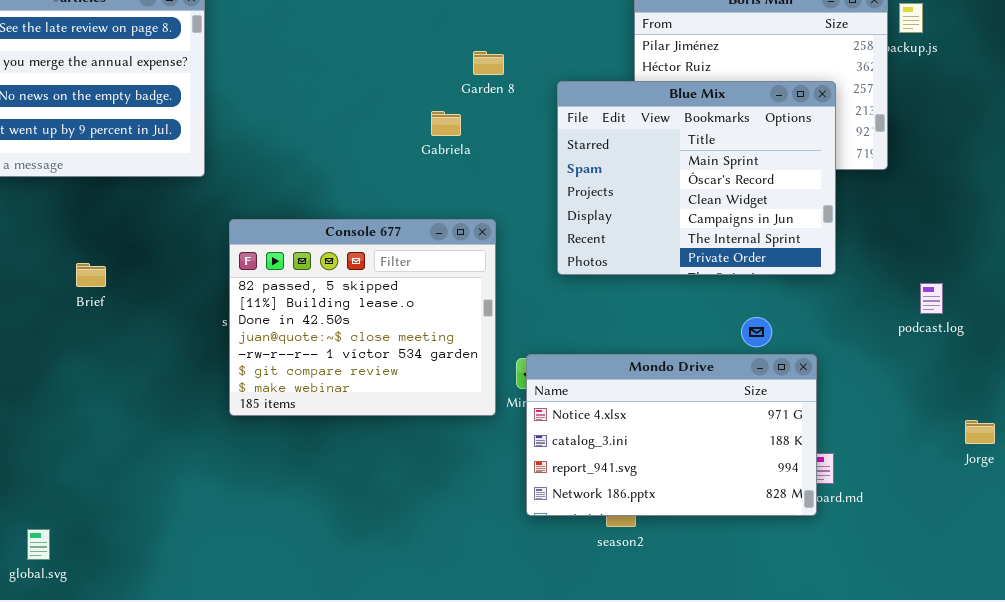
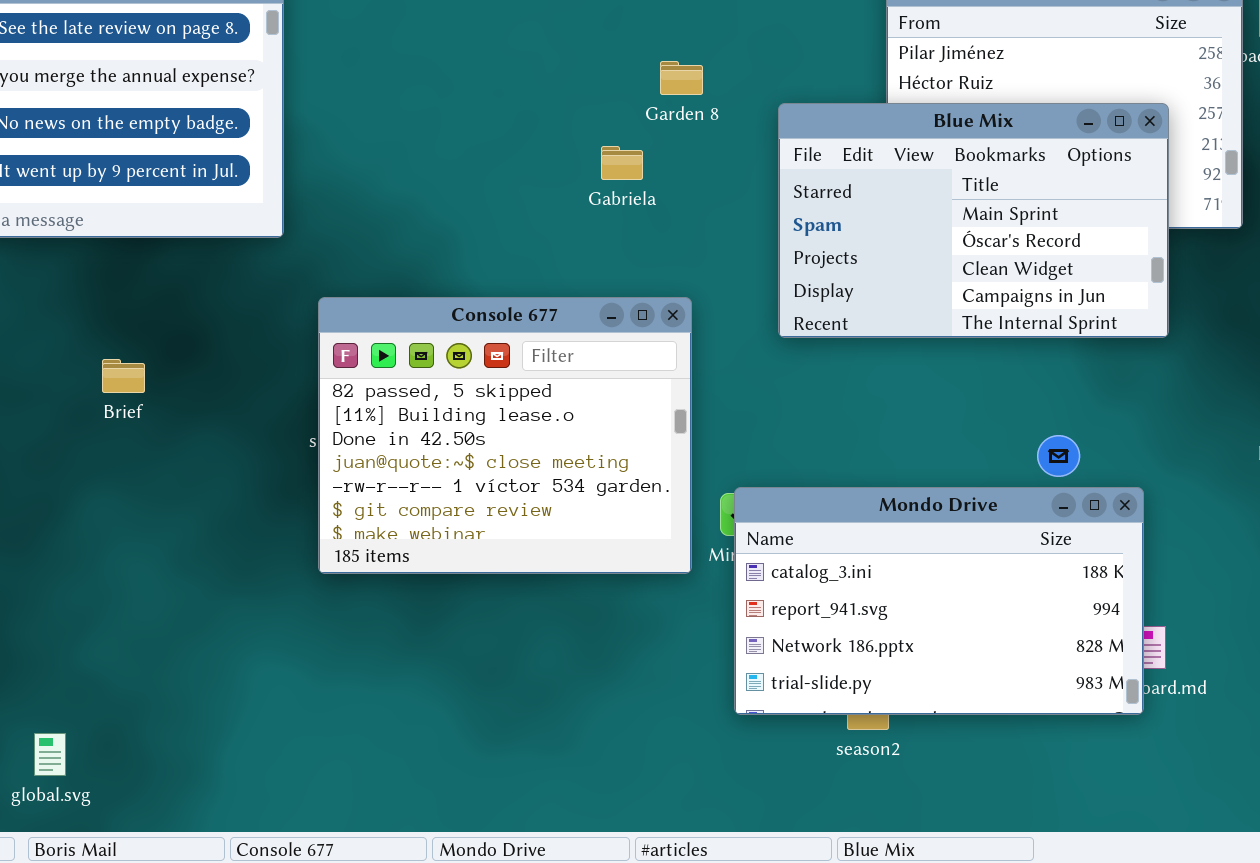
Blue Mix: [557,81,836,275] -> [778,103,1169,338], resized
Mondo Drive: [526,354,817,516] -> [734,487,1144,715], scrolled down 1 row

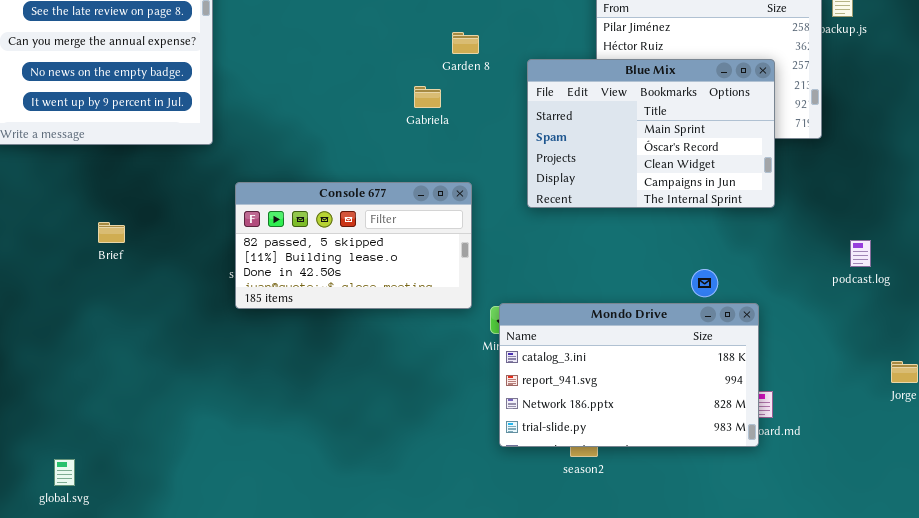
Console 677: [318,297,692,574] -> [235,182,472,309], resized

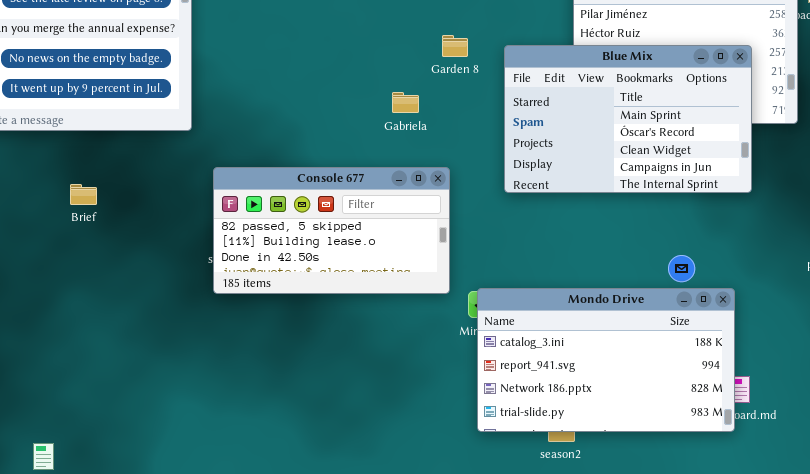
Garden 8: [452,32,479,54] -> [442,35,468,57], moved
Gabriela: [414,86,441,108] -> [392,92,419,113], moved
Brief: [98,222,125,243] -> [70,184,97,205], moved

